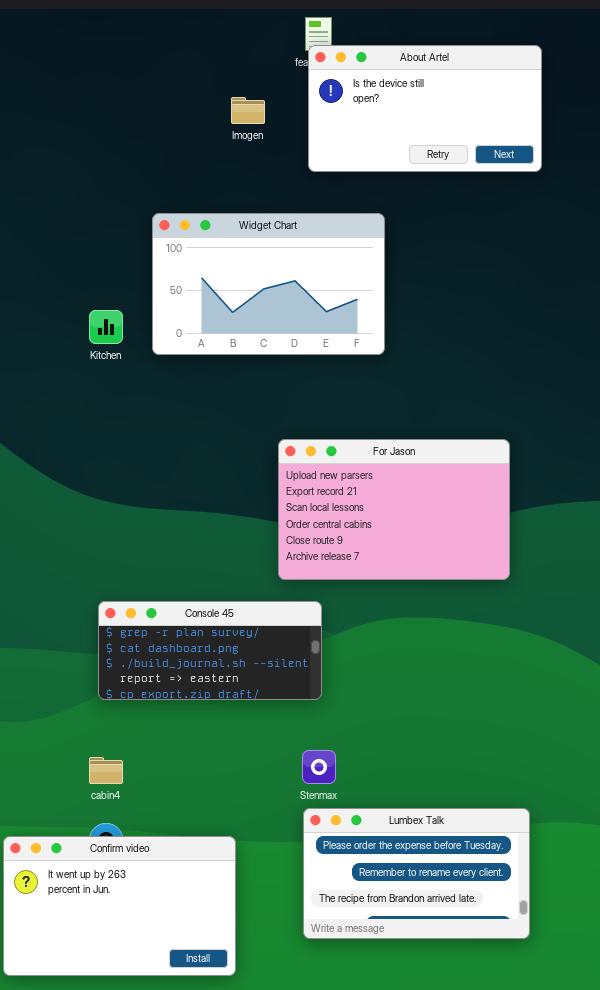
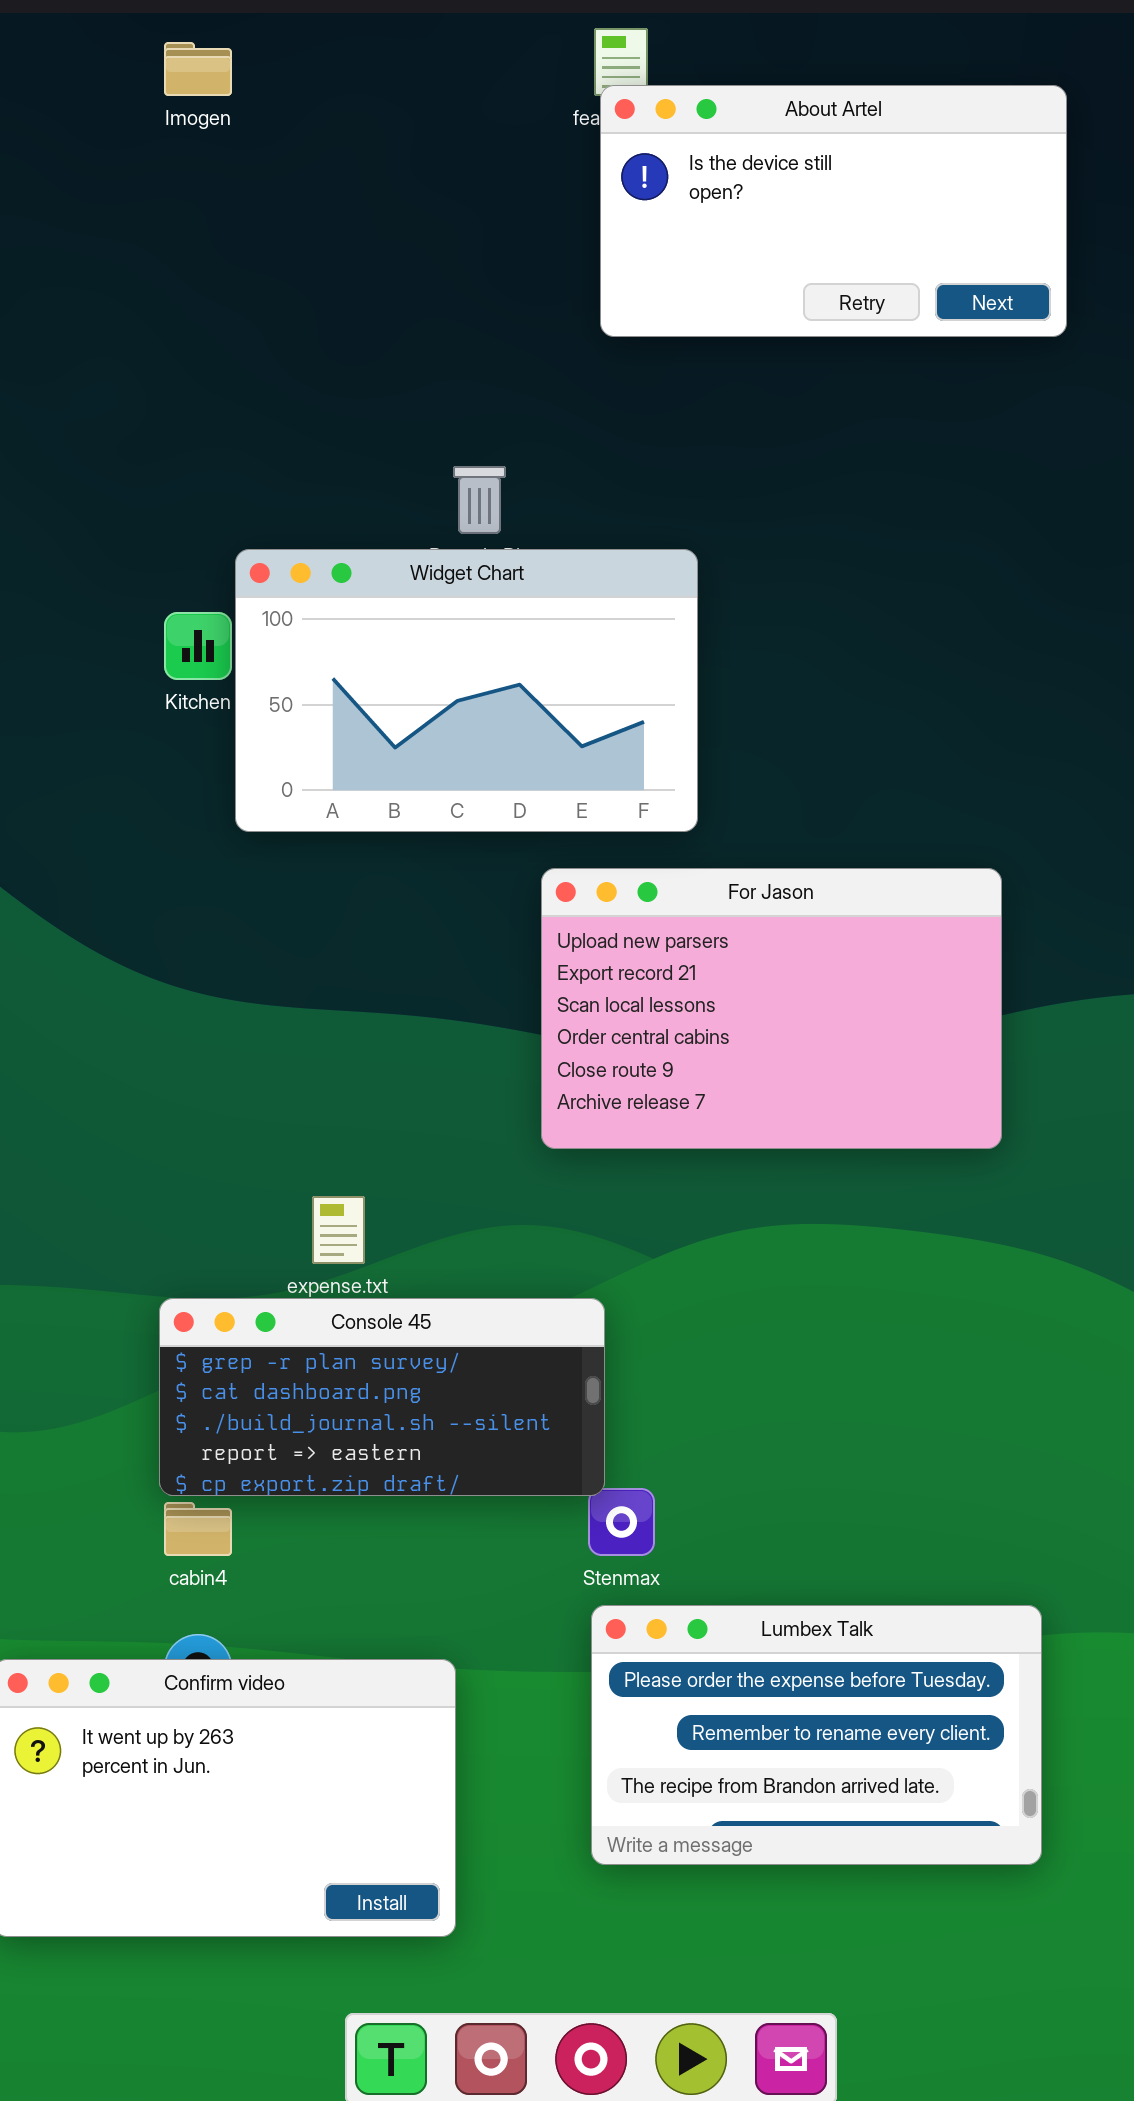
Imogen: [231,97,265,124] -> [164,42,232,96], moved
Widget Chart: [152,213,385,355] -> [235,549,698,832], moved
Console 45: [98,601,322,700] -> [159,1298,605,1496], moved

